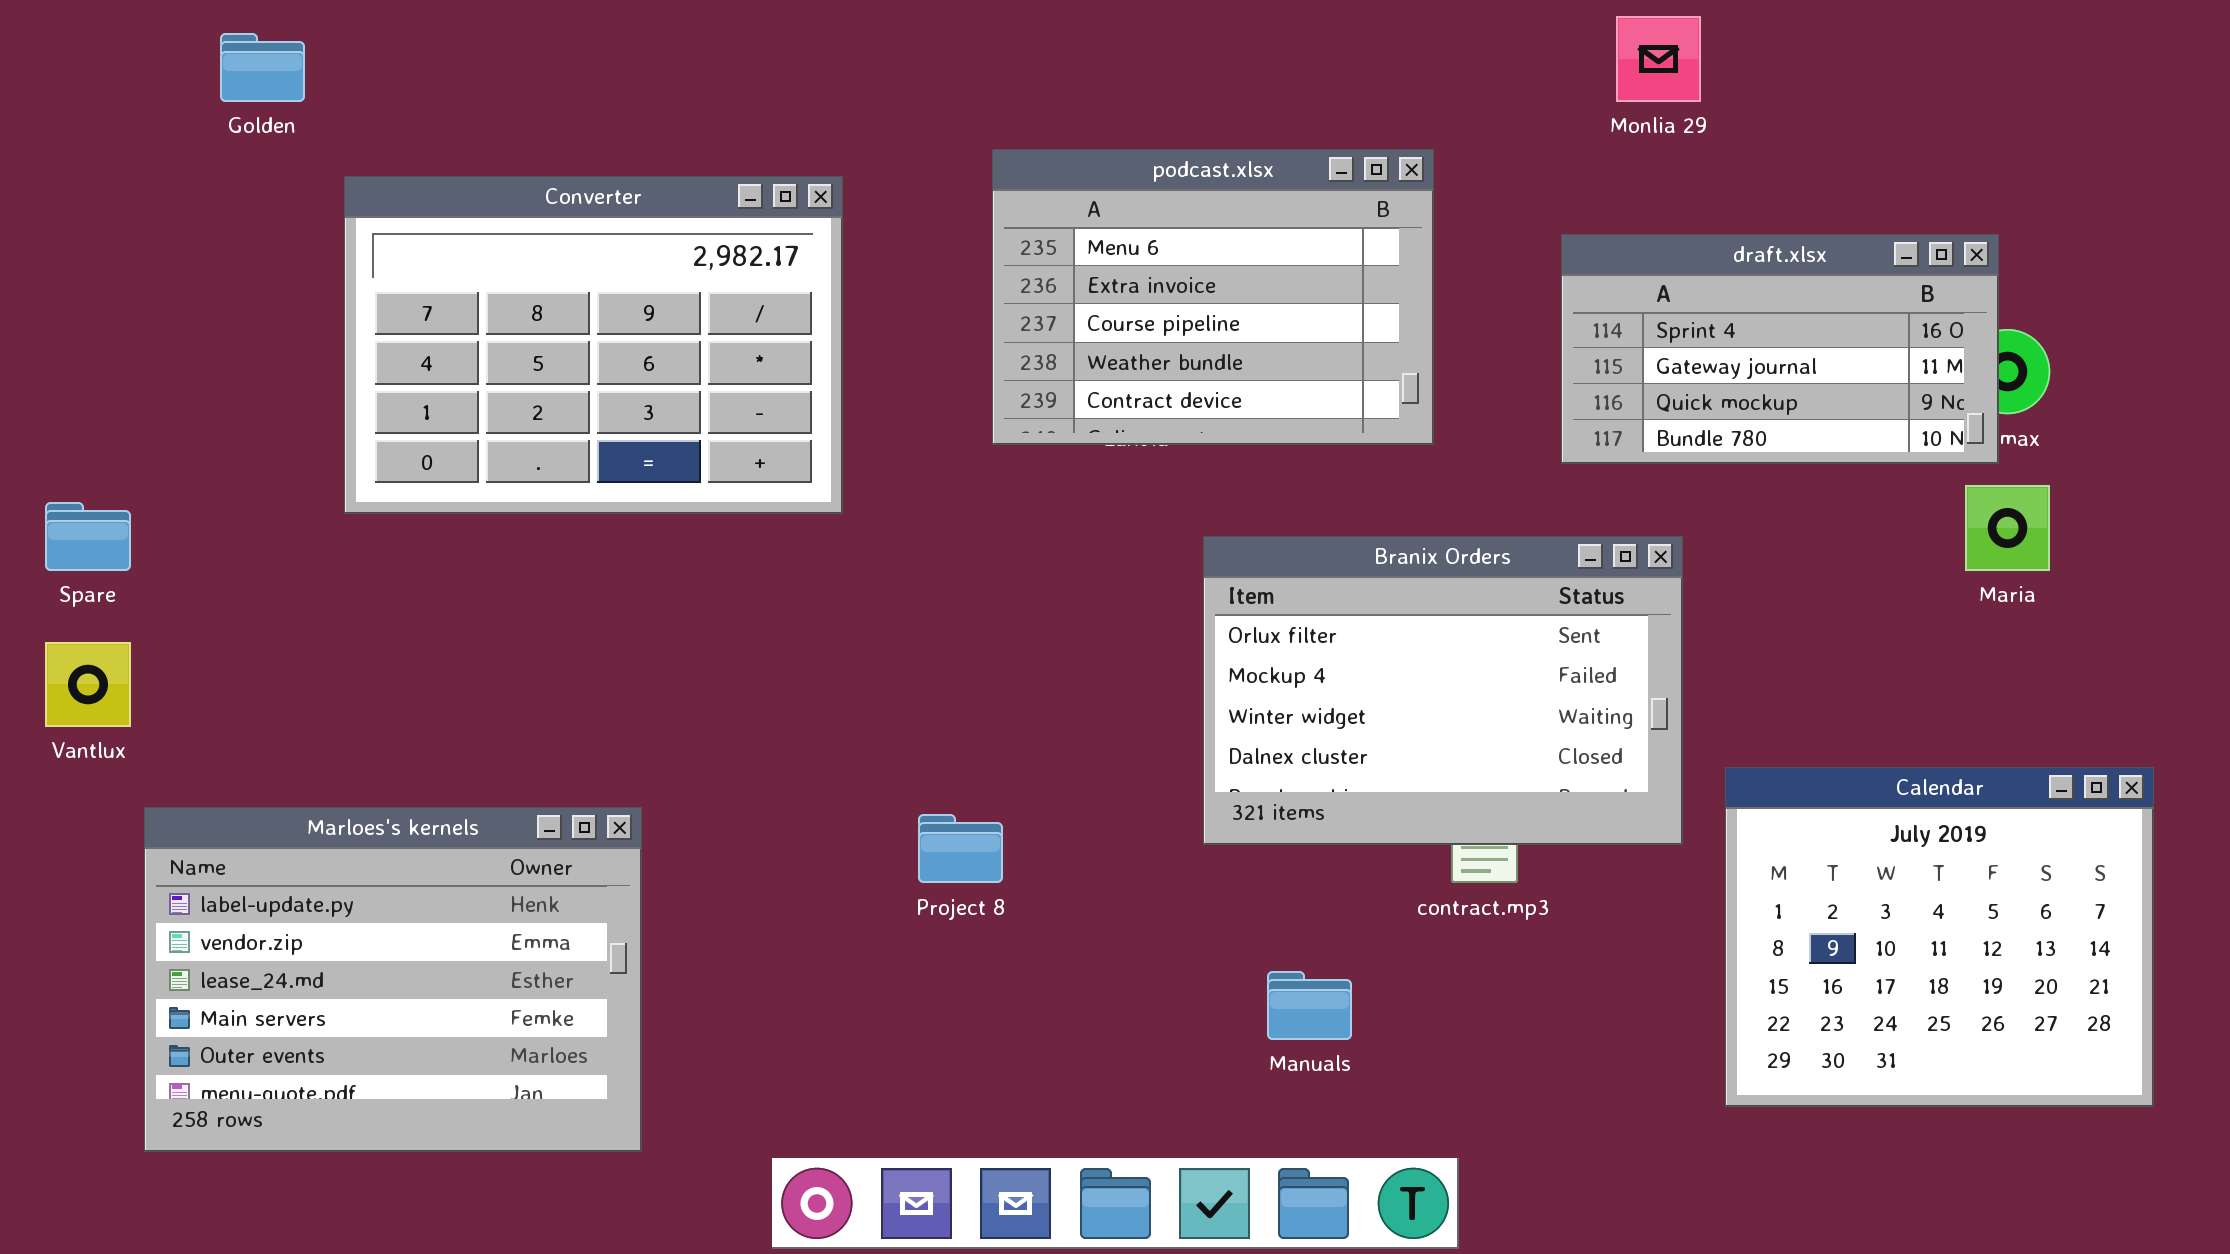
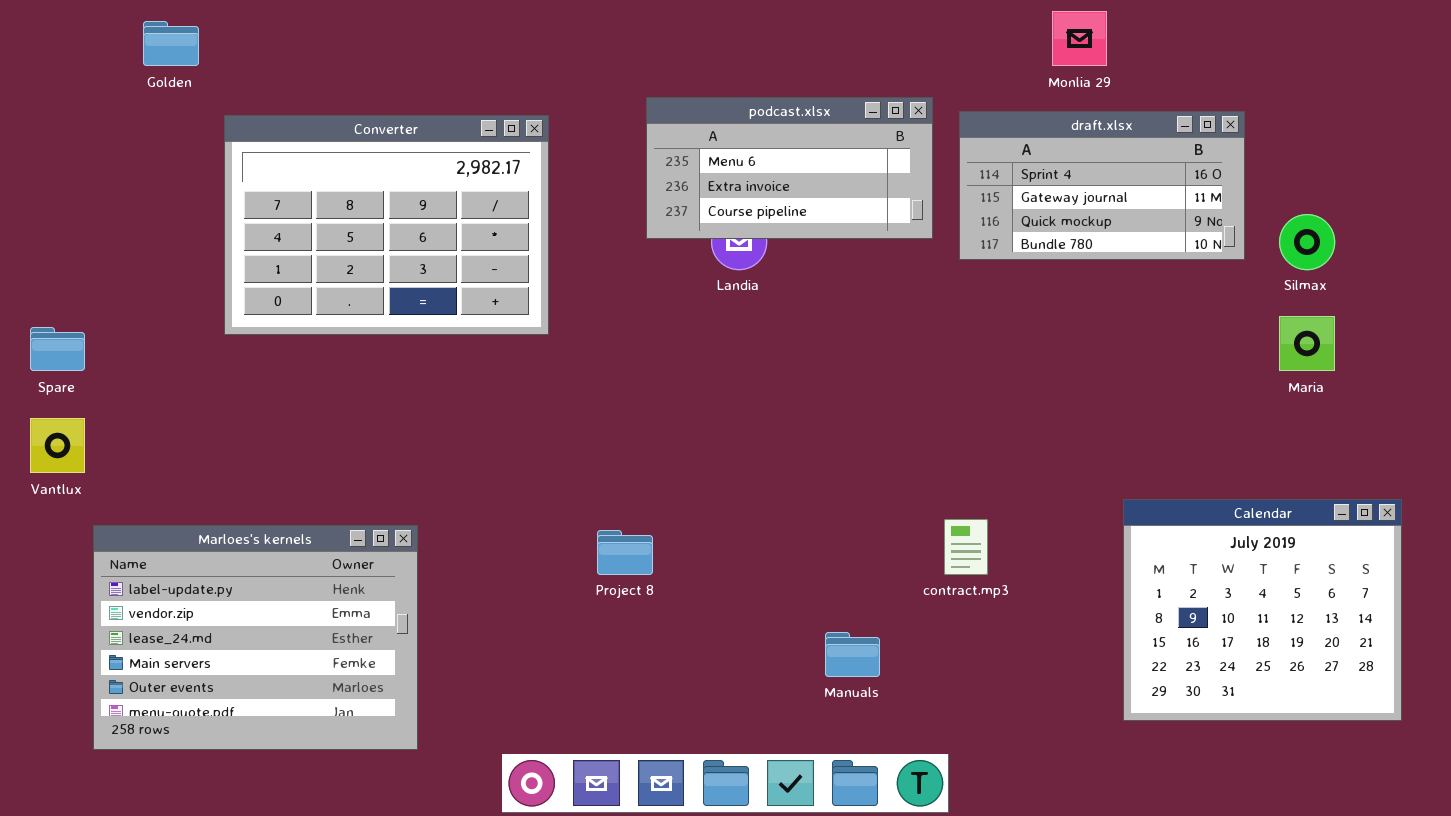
podcast.xlsx: [992,149,1434,445] -> [646,97,933,239], resized
draft.xlsx: [1561,234,1999,464] -> [959,111,1245,260], moved
Branix Orders: [1203,536,1683,845] -> none, closed

